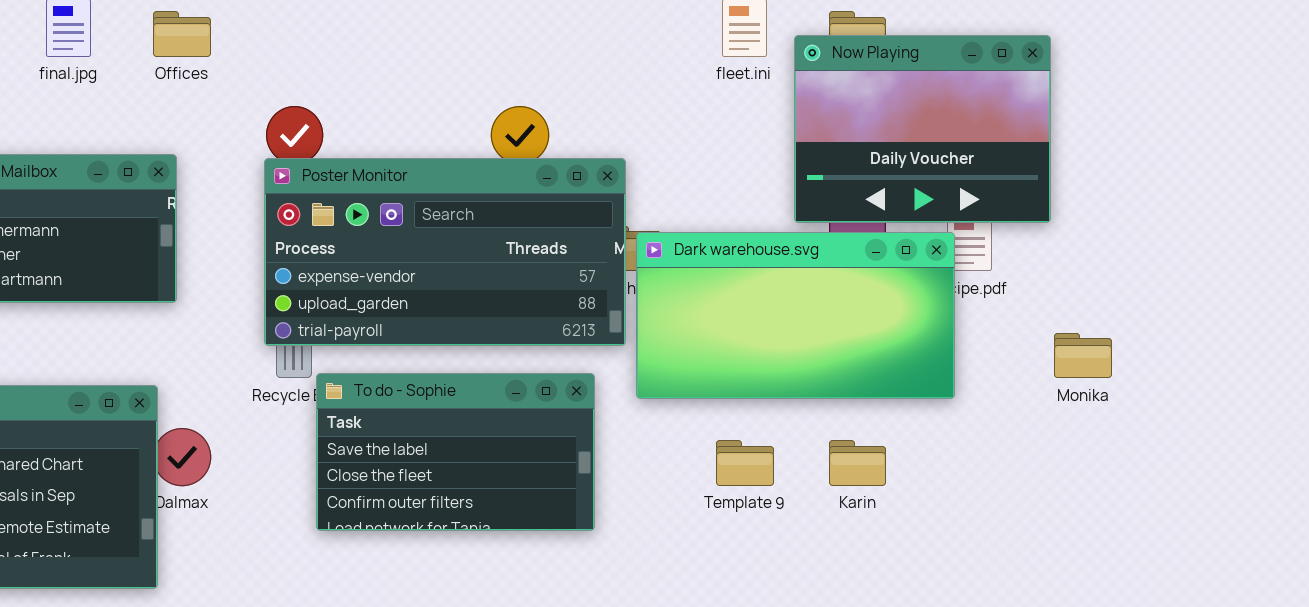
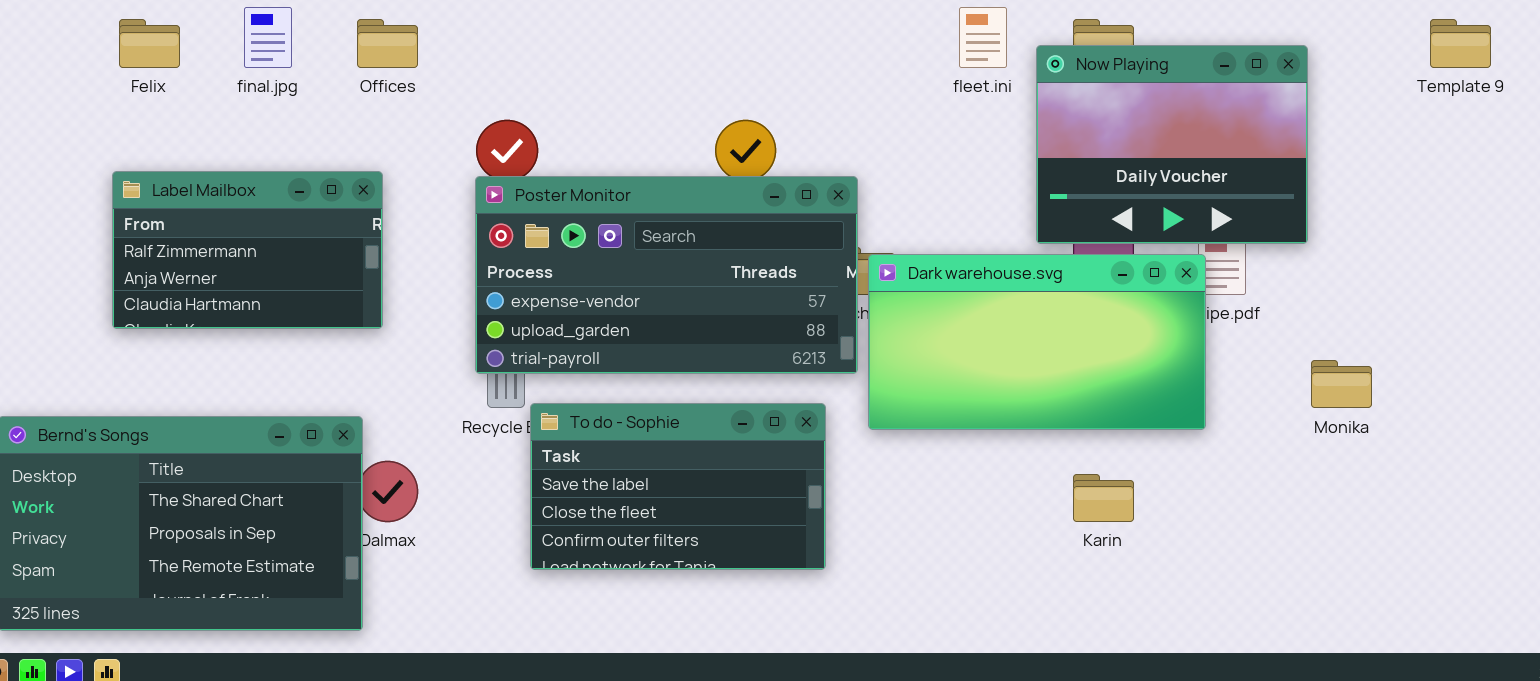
Template 9: [716,440,774,486] -> [1430,19,1491,68], moved

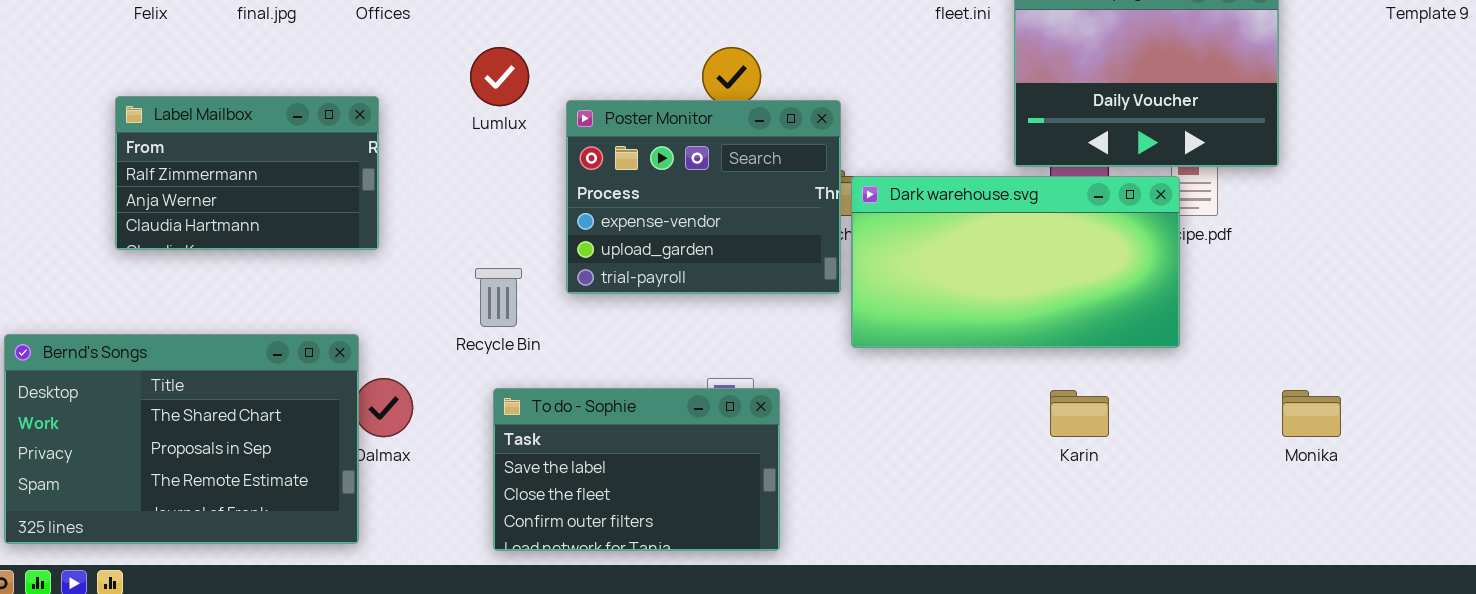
Poster Monitor: [475,176,858,374] -> [566,100,841,294], resized
Monika: [1311,360,1372,408] -> [1282,390,1341,437], moved
To do - Sophie: [530,403,826,570] -> [493,388,780,551], moved

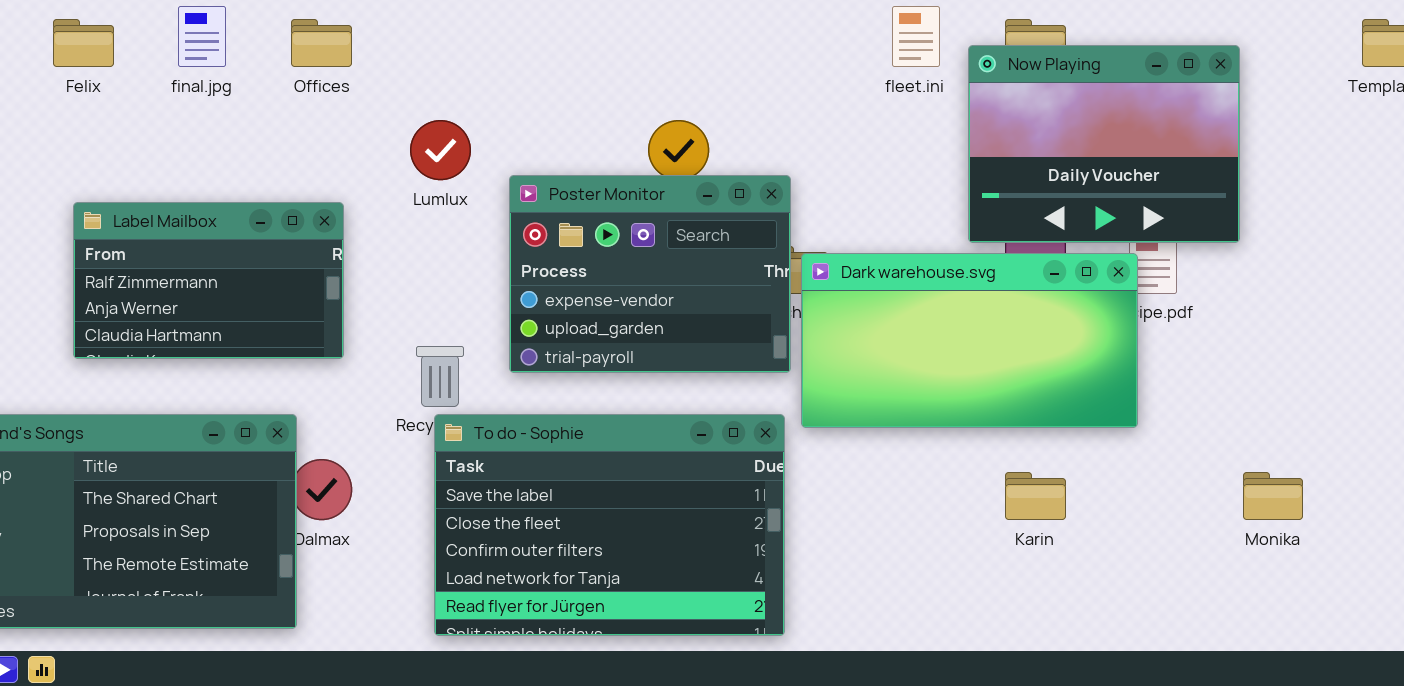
Label Mailbox: [115,96,379,250] -> [73,202,344,359], moved
To do - Sophie: [493,388,780,551] -> [434,414,785,636], resized

